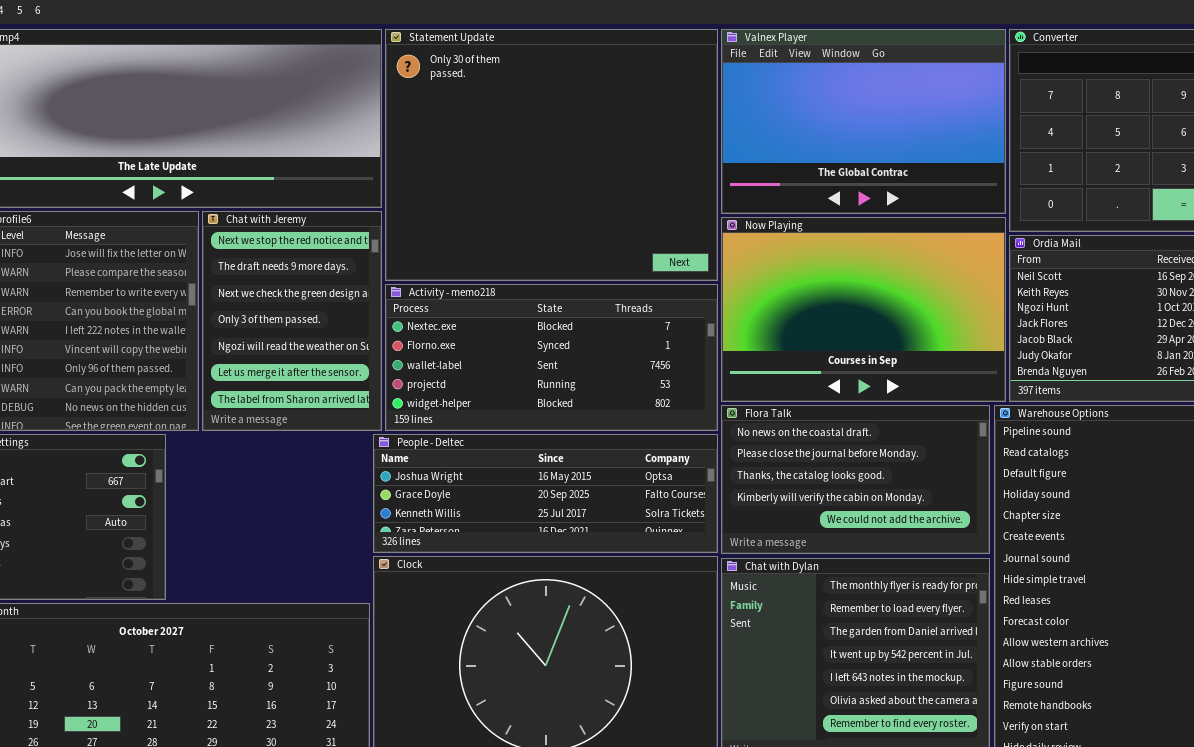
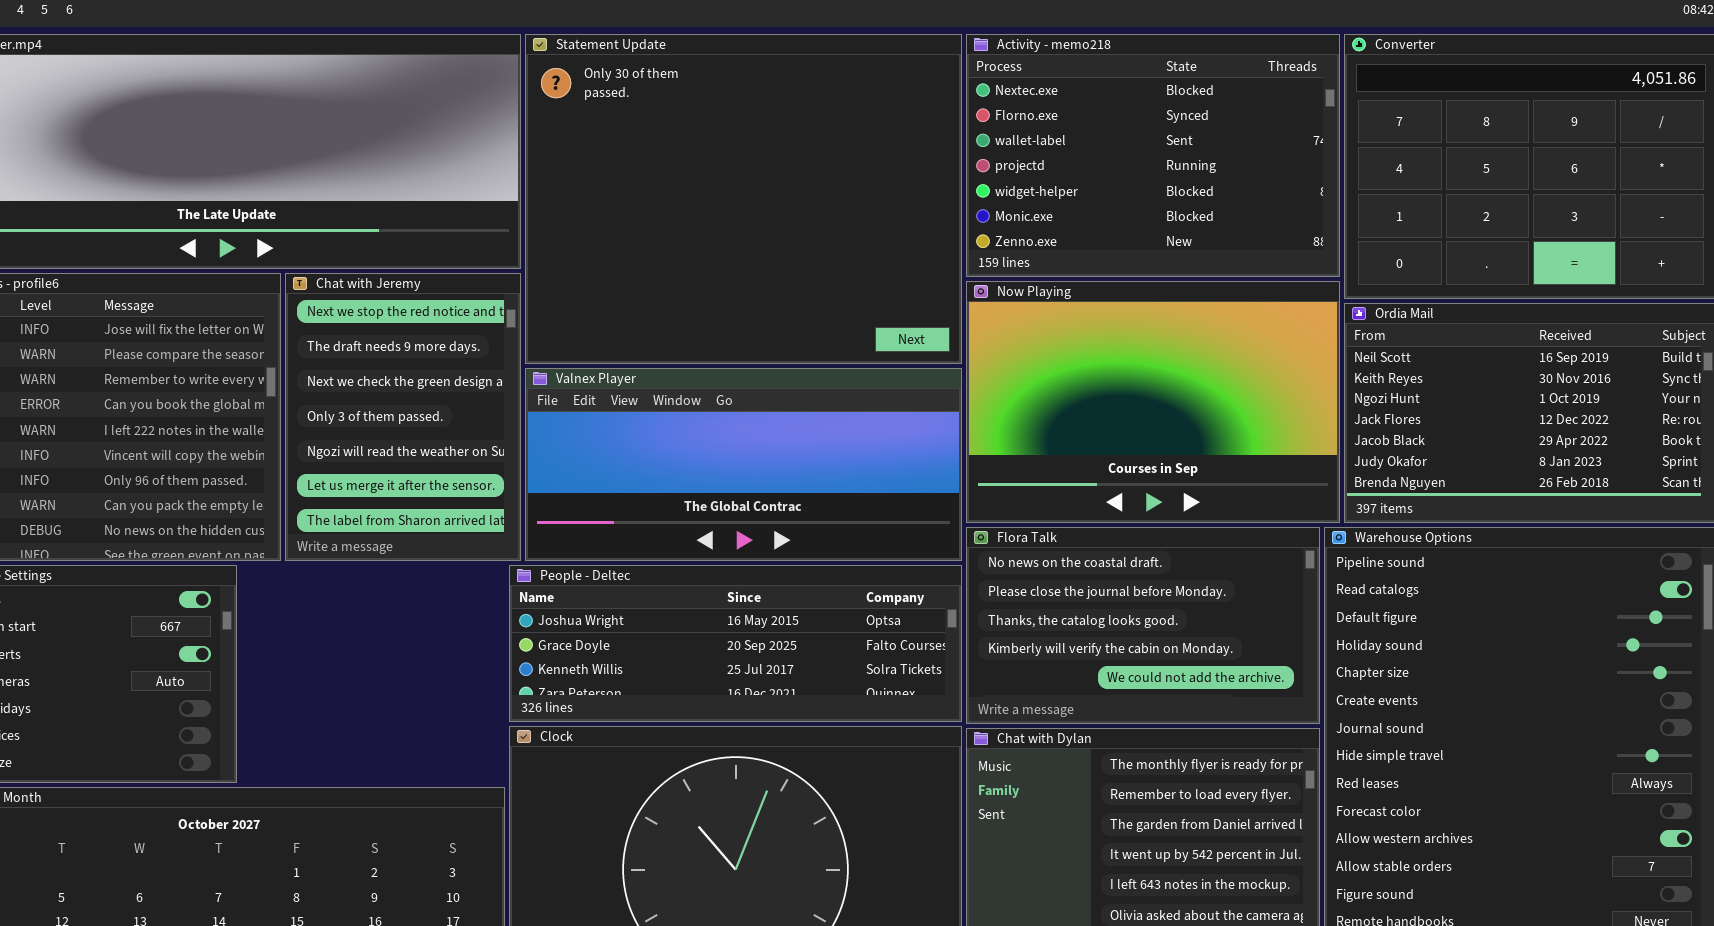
Valnex Player: [721,29,1006,214] -> [525,368,962,561], moved, resized
Activity - memo218: [385,284,718,431] -> [966,34,1340,277], moved, resized

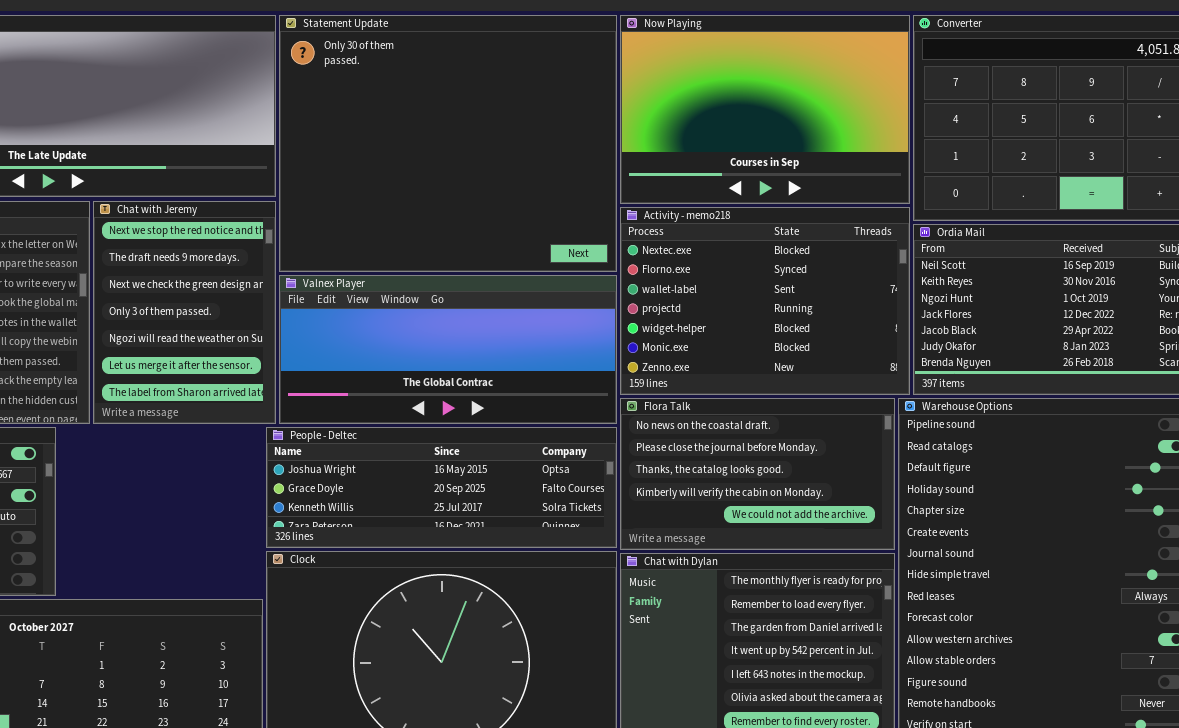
Activity - memo218: [966,34,1340,277] -> [620,207,910,395], moved
Now Playing: [966,281,1340,523] -> [620,15,910,204], moved

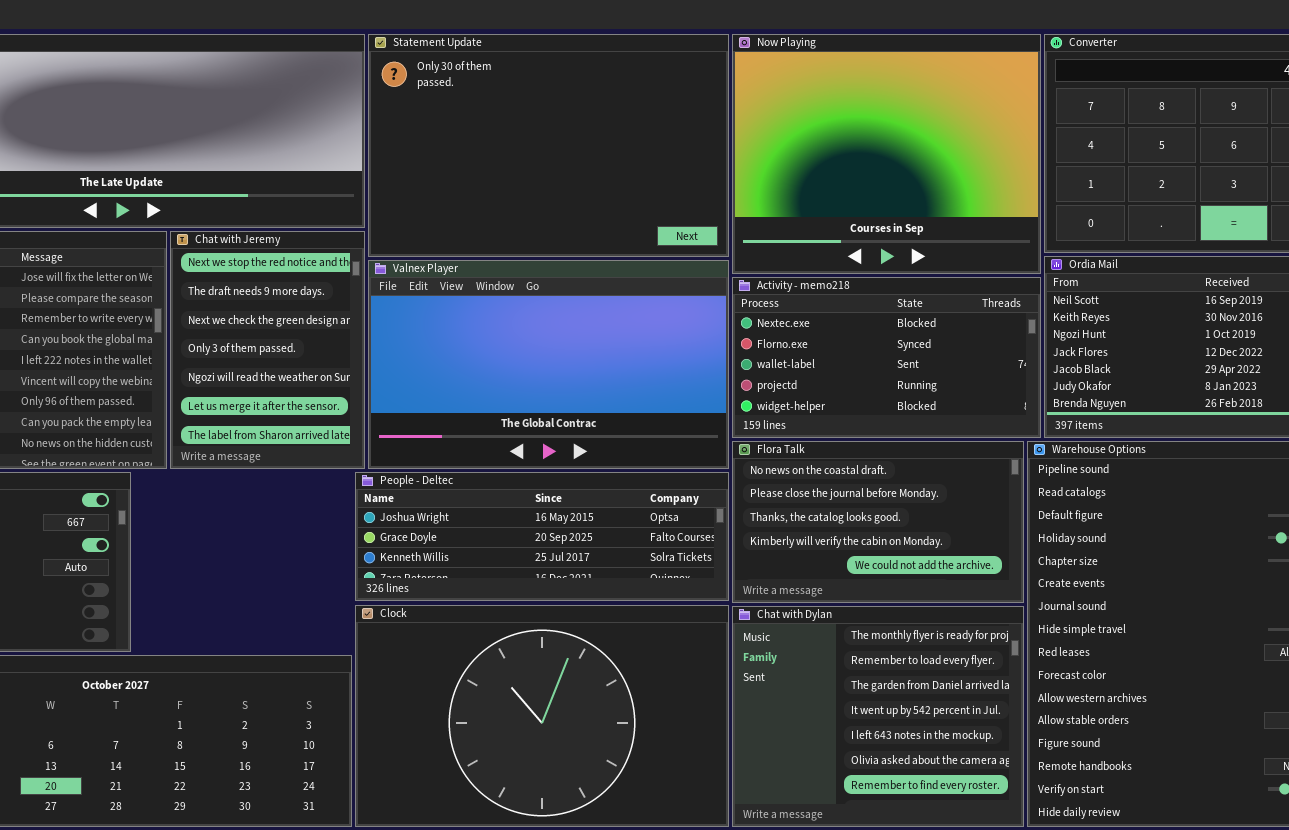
Statement Update: [279,15,617,272] -> [368,34,729,257], resized
Now Playing: [620,15,910,204] -> [732,34,1041,274], resized
Activity - memo218: [620,207,910,395] -> [732,277,1041,438], resized
Valnex Player: [279,275,617,424] -> [368,260,729,469], resized

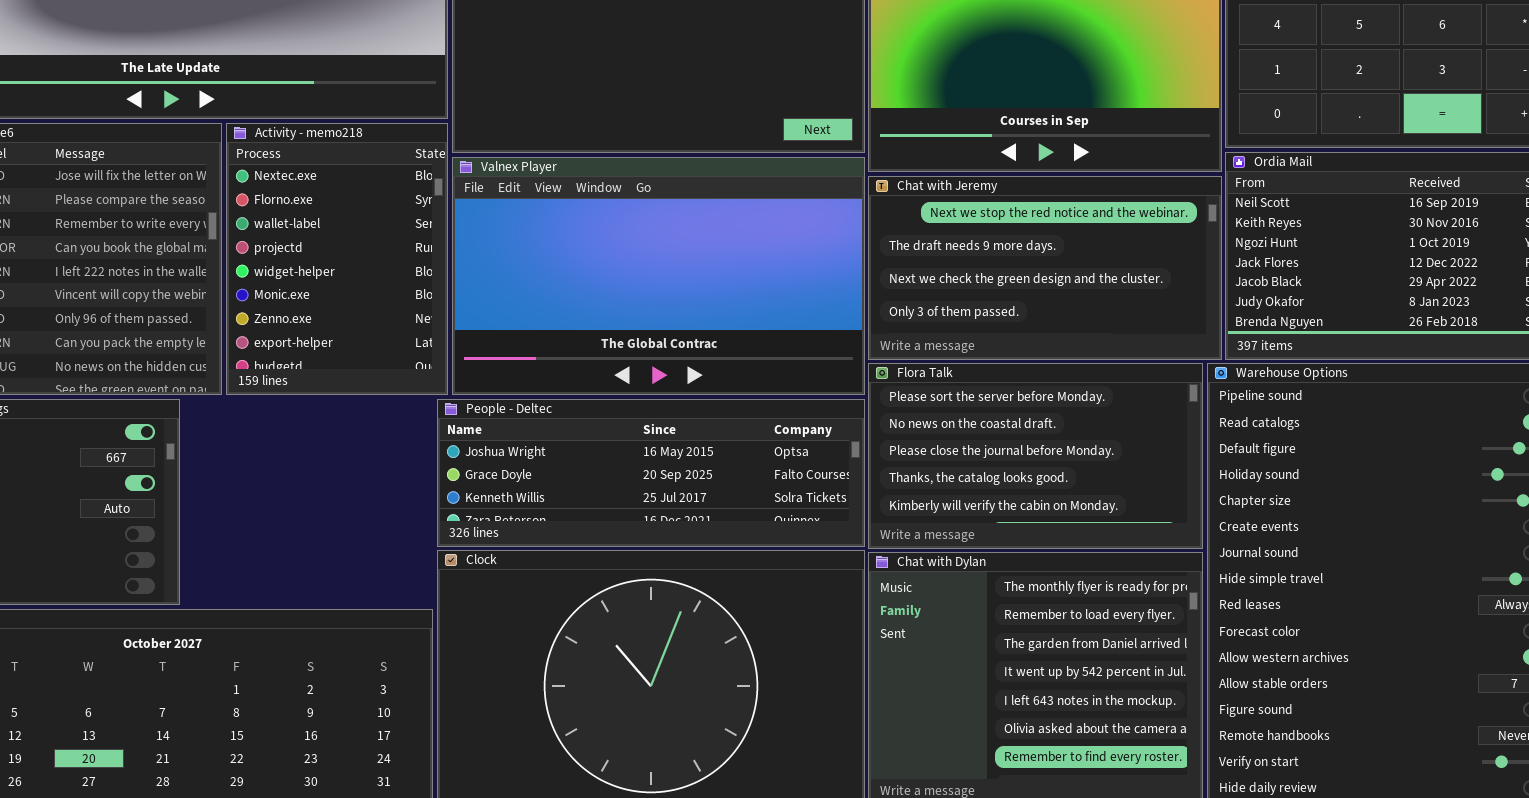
Chat with Jeremy: [170,231,365,469] -> [868,176,1222,360], moved, resized
Activity - memo218: [732,277,1041,438] -> [226,123,448,395], moved, resized
Flora Talk: [732,441,1024,603] -> [868,363,1203,549], scrolled up 1 row

